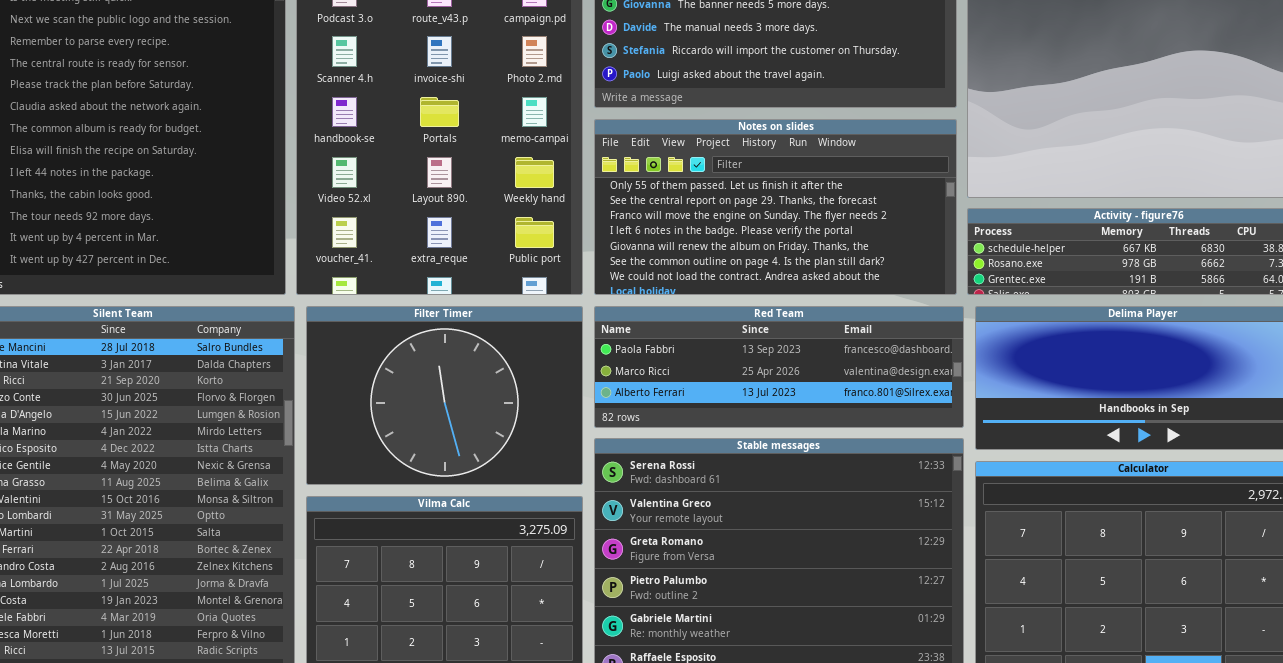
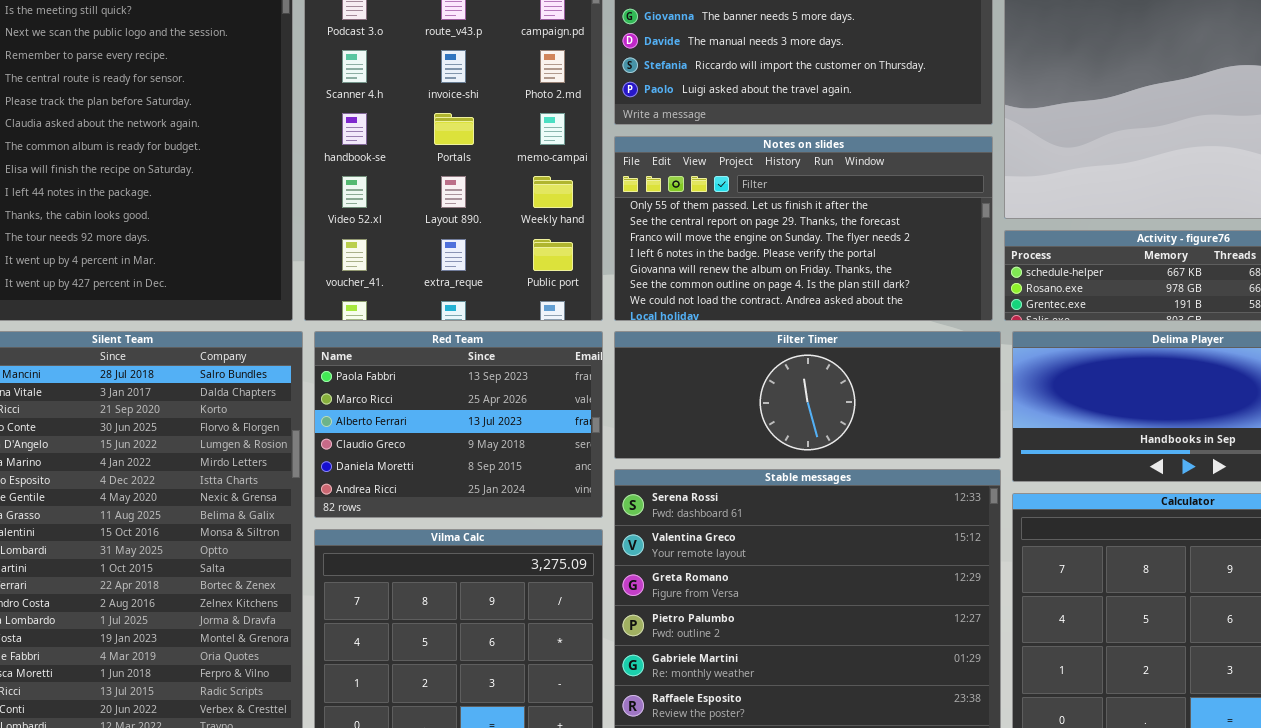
Filter Timer: [306,306,583,485] -> [614,331,1001,459], moved, resized
Red Team: [594,306,964,428] -> [314,331,603,518], moved, resized

